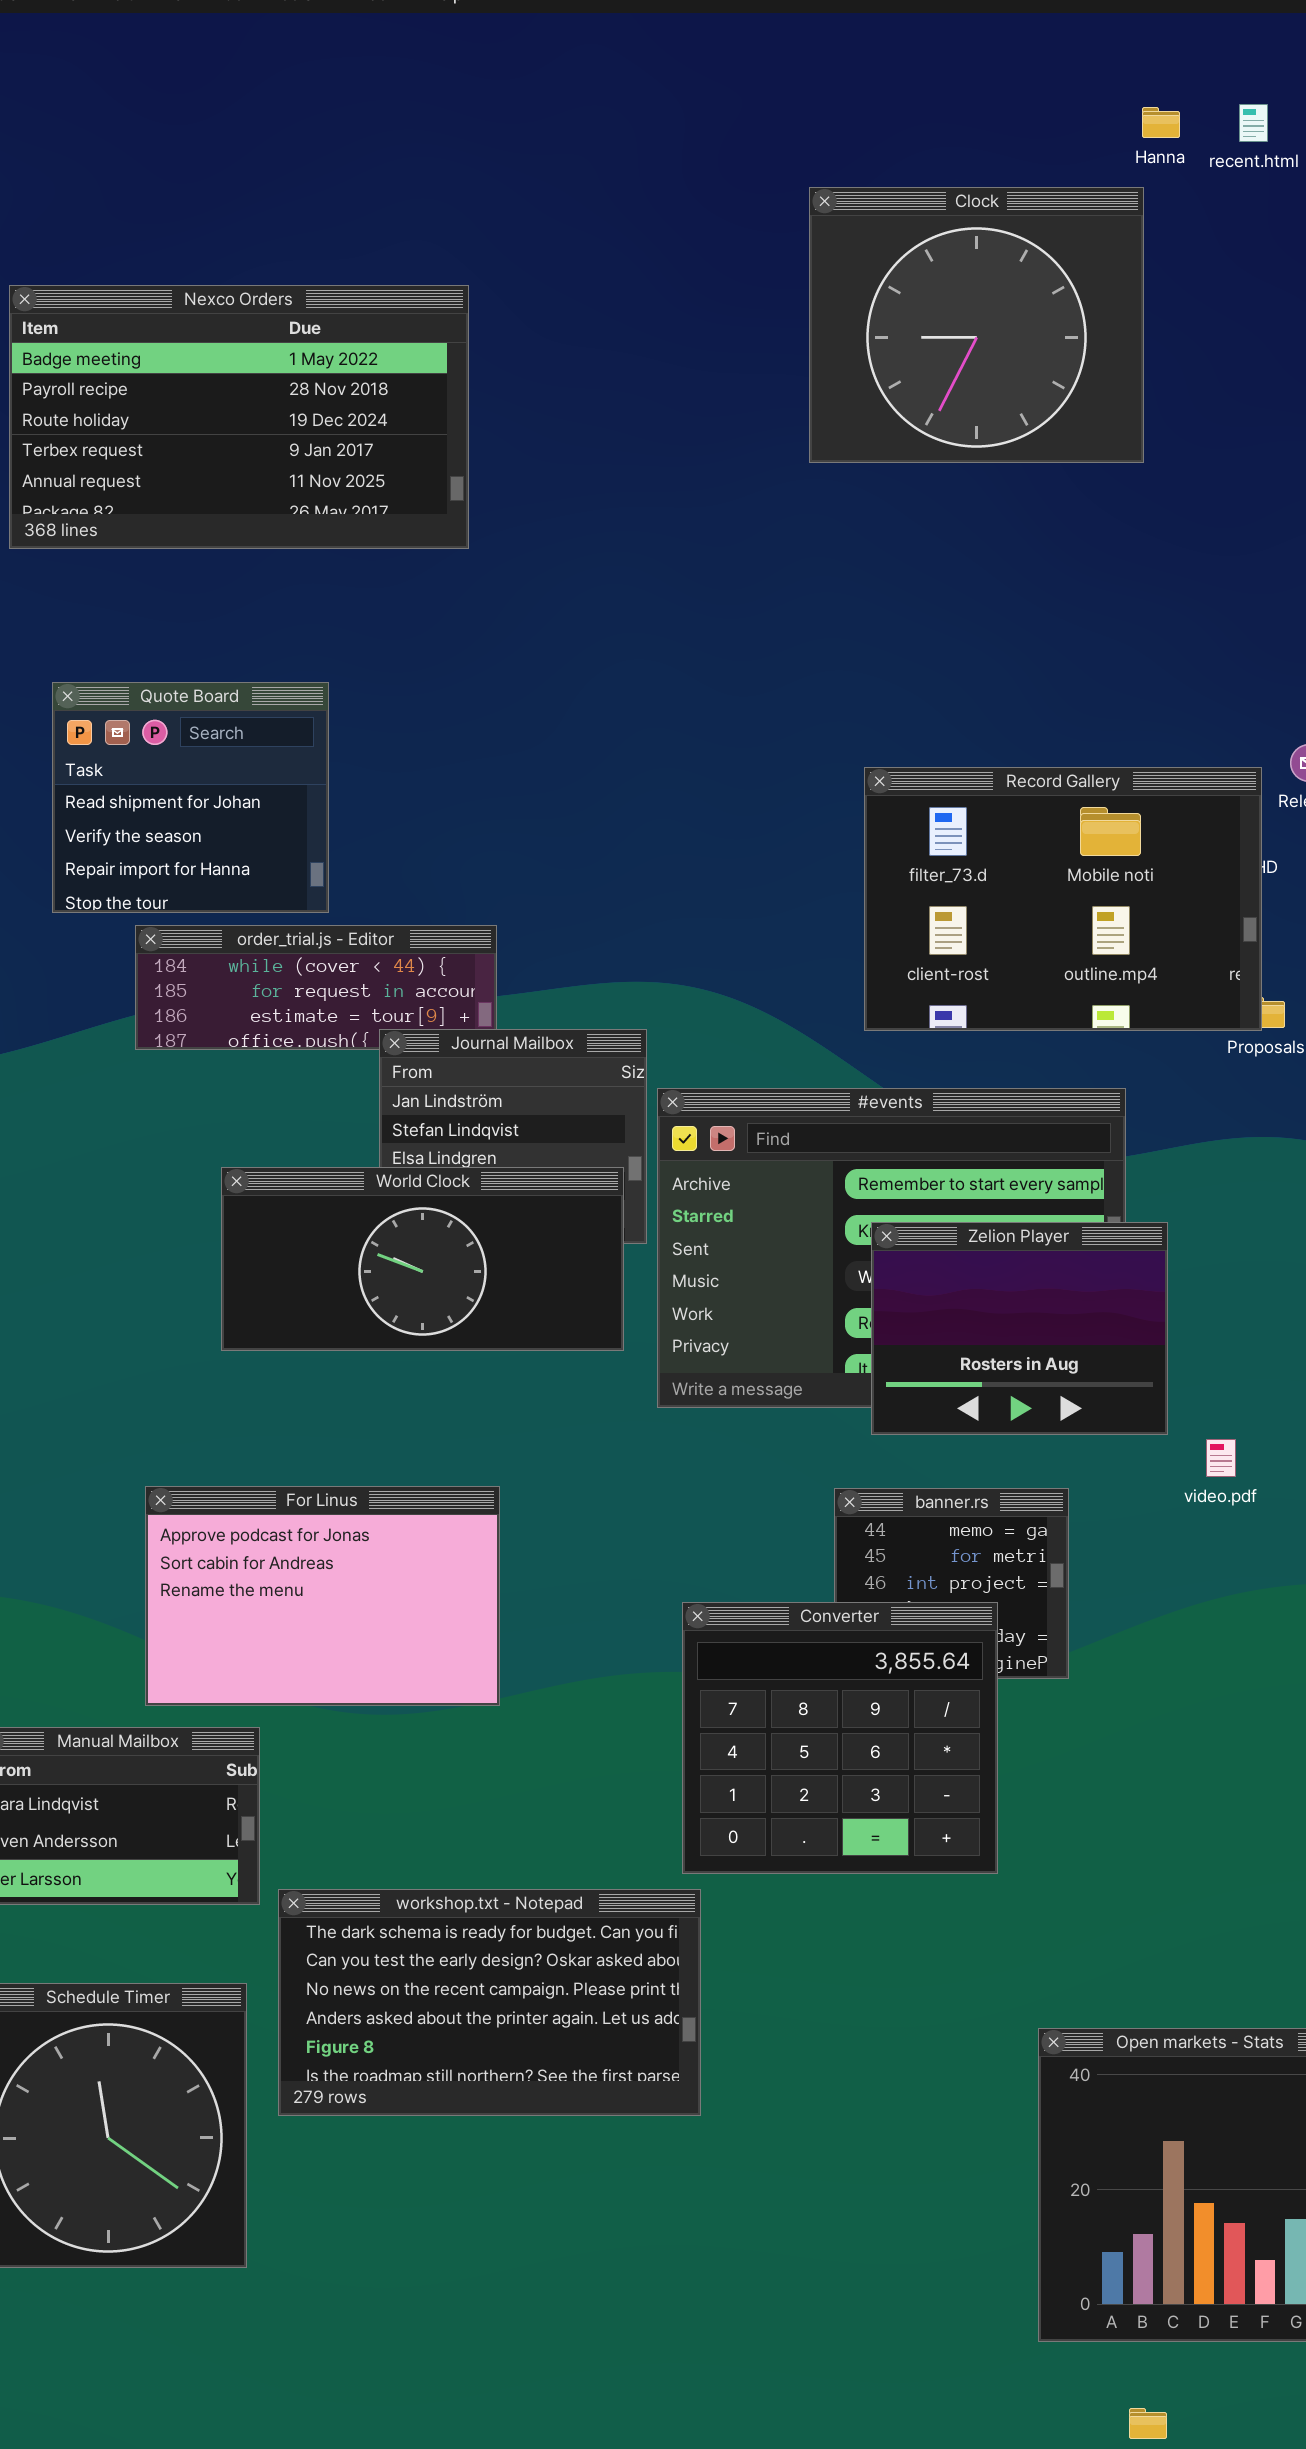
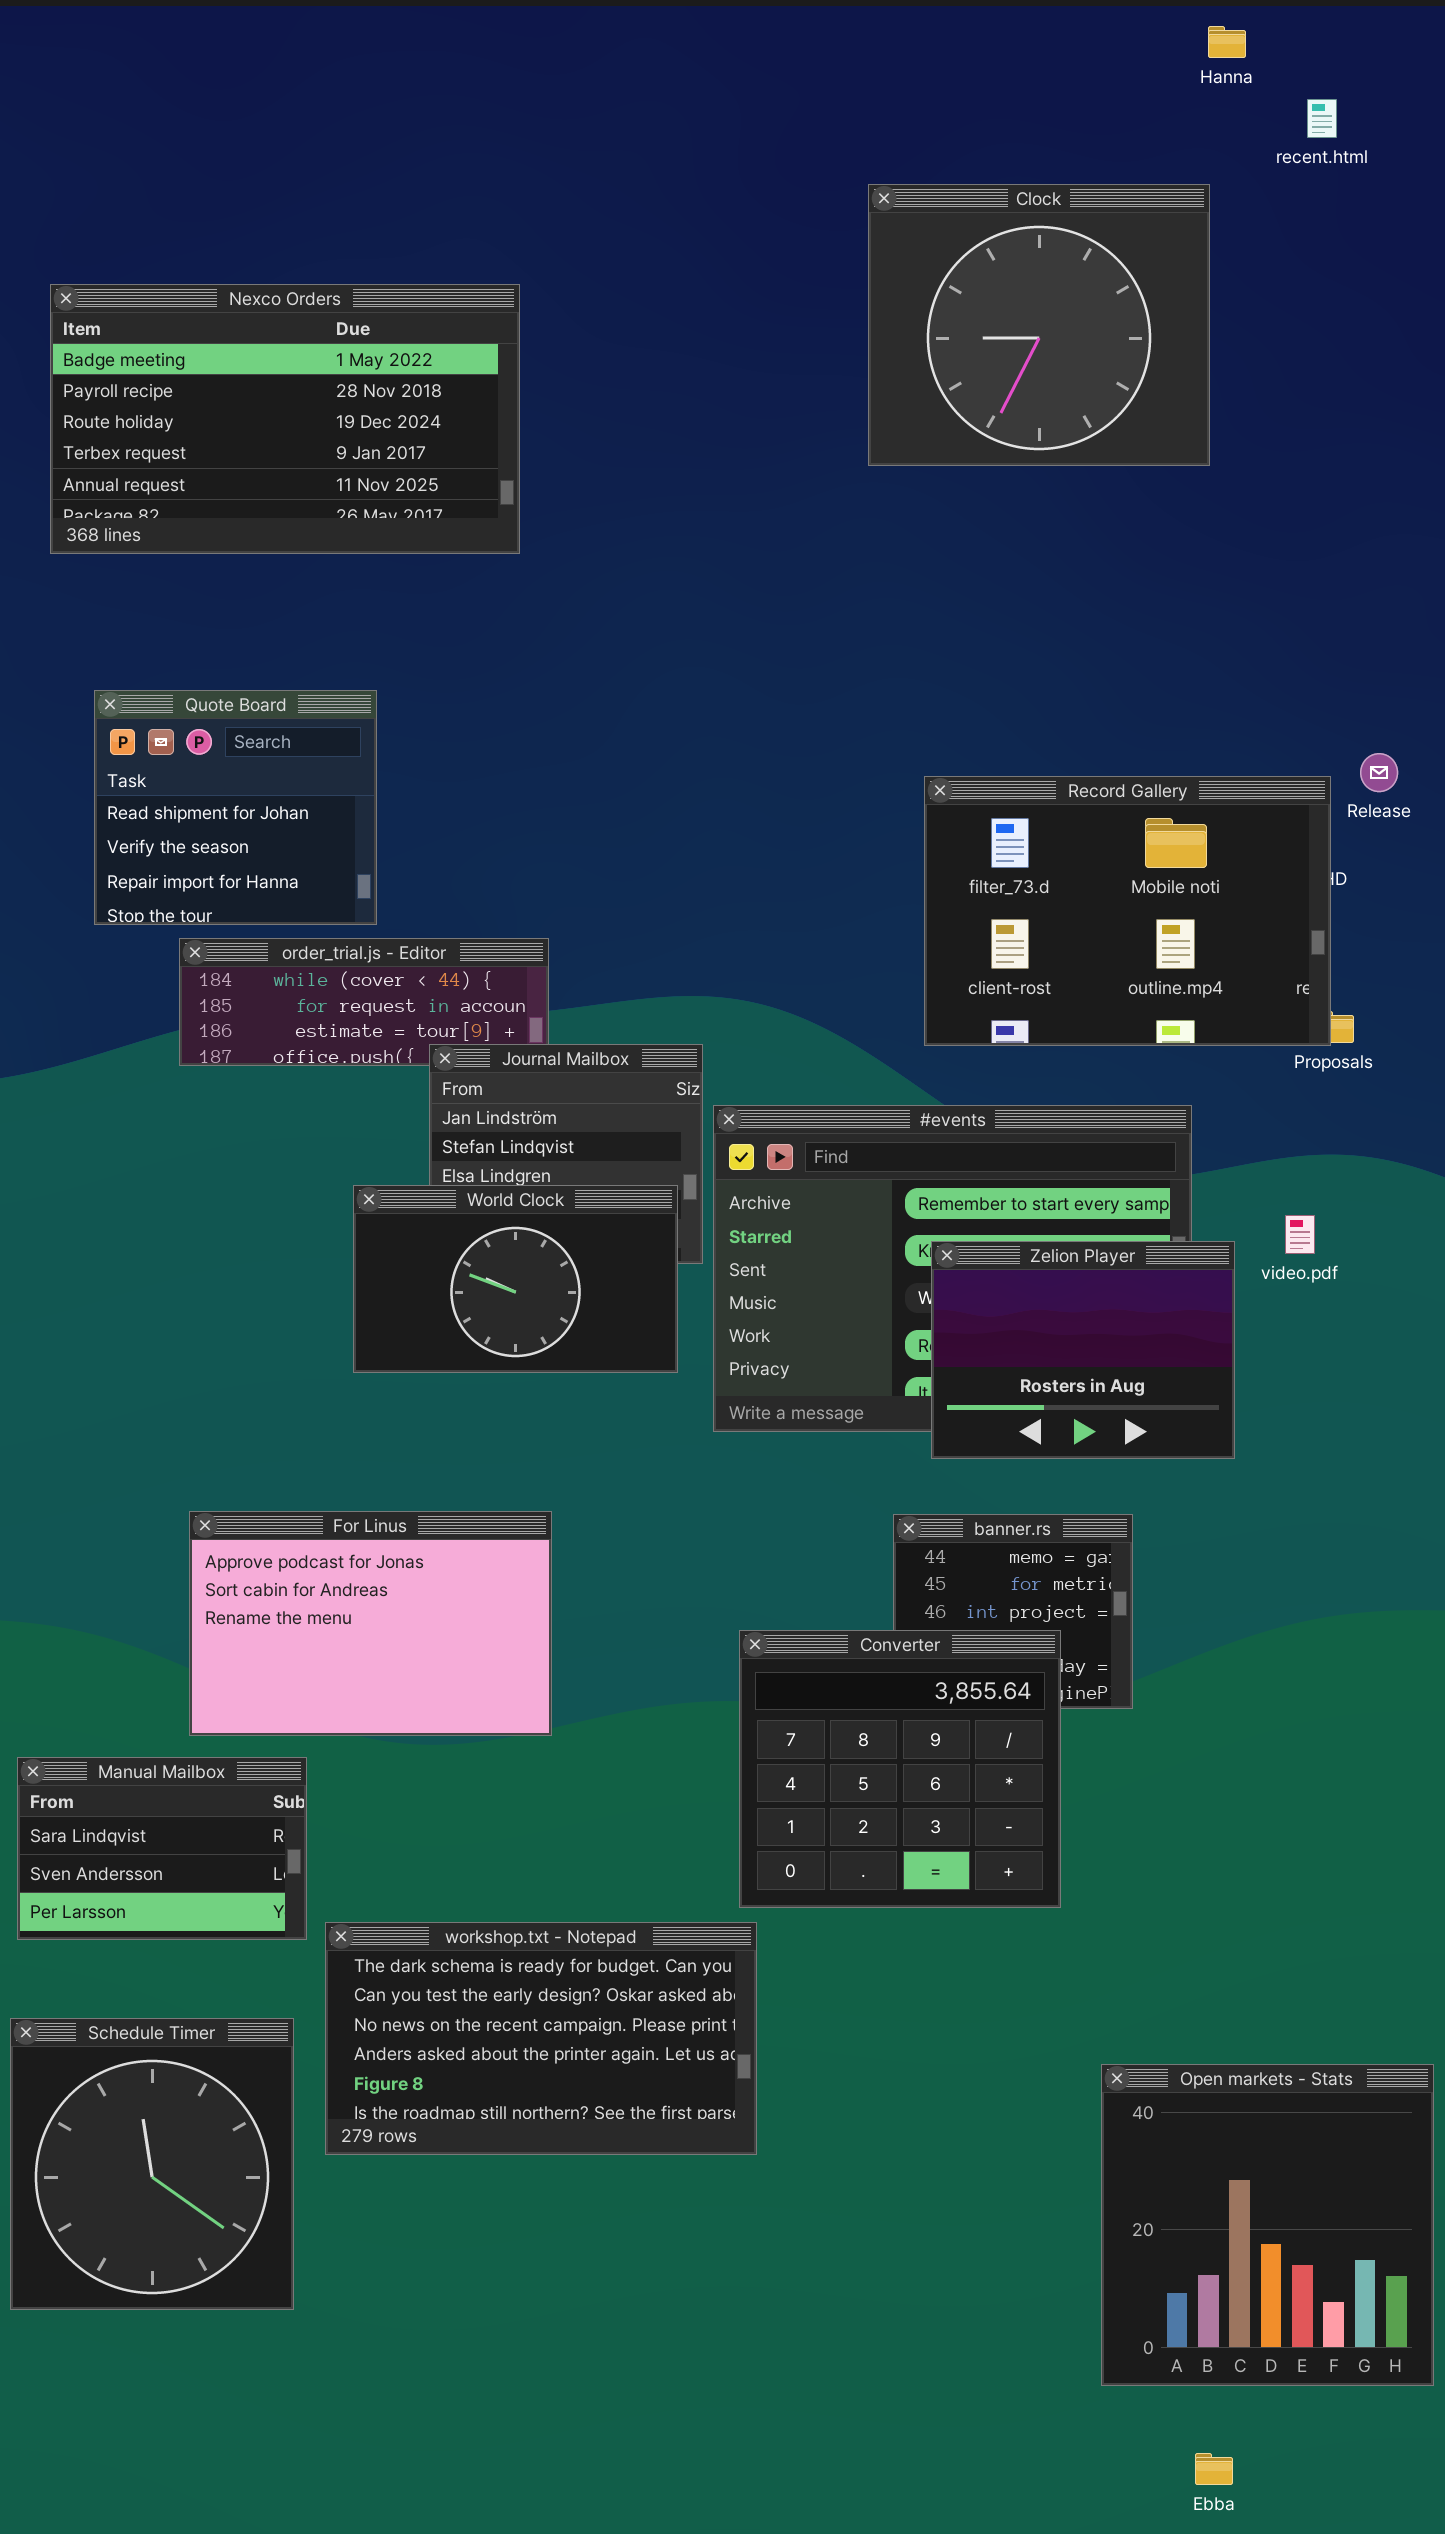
Hanna: [1142,107,1180,138] -> [1208,26,1246,58], moved
World Clock: [221,1167,624,1351] -> [353,1185,678,1373], resized
video.pdf: [1206,1439,1236,1477] -> [1285,1215,1315,1254], moved

